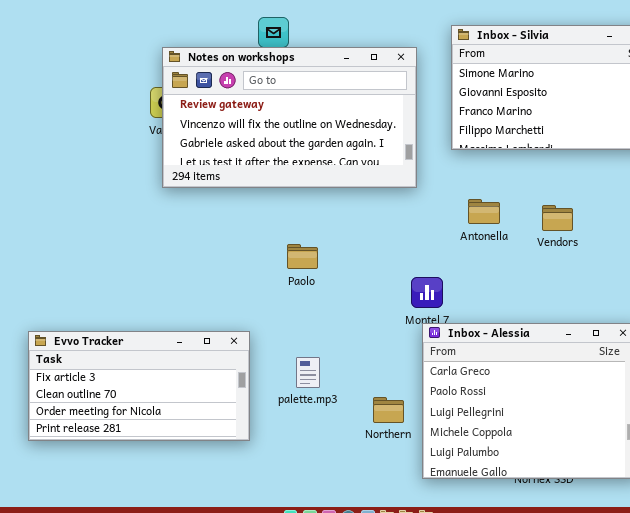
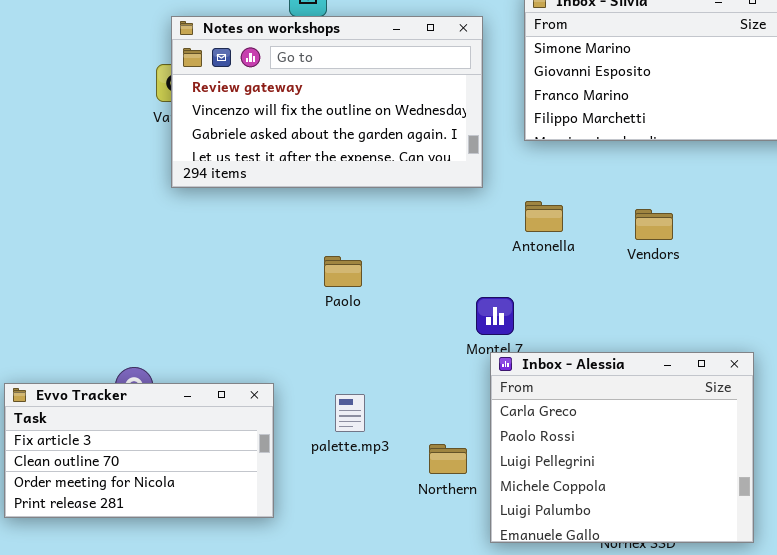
Antonella: [468,199,500,224] -> [525,201,563,232], moved
Evvo Tracker: [28,331,250,441] -> [4,383,274,518], moved

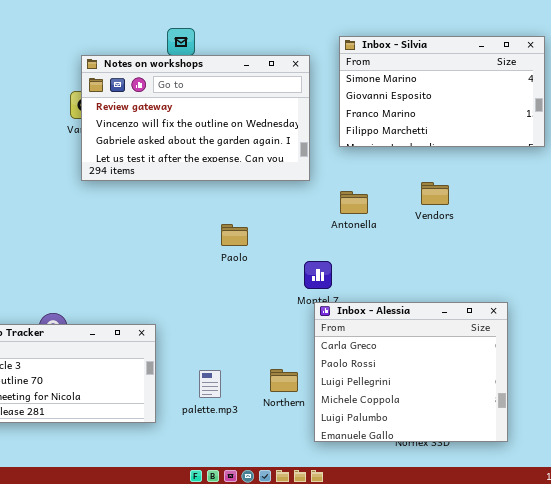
Vendors: [635,209,673,240] -> [421,182,449,205], moved
Paolo: [324,256,362,287] -> [221,224,248,246], moved
palette.mp3: [335,394,365,432] -> [199,370,221,398], moved

